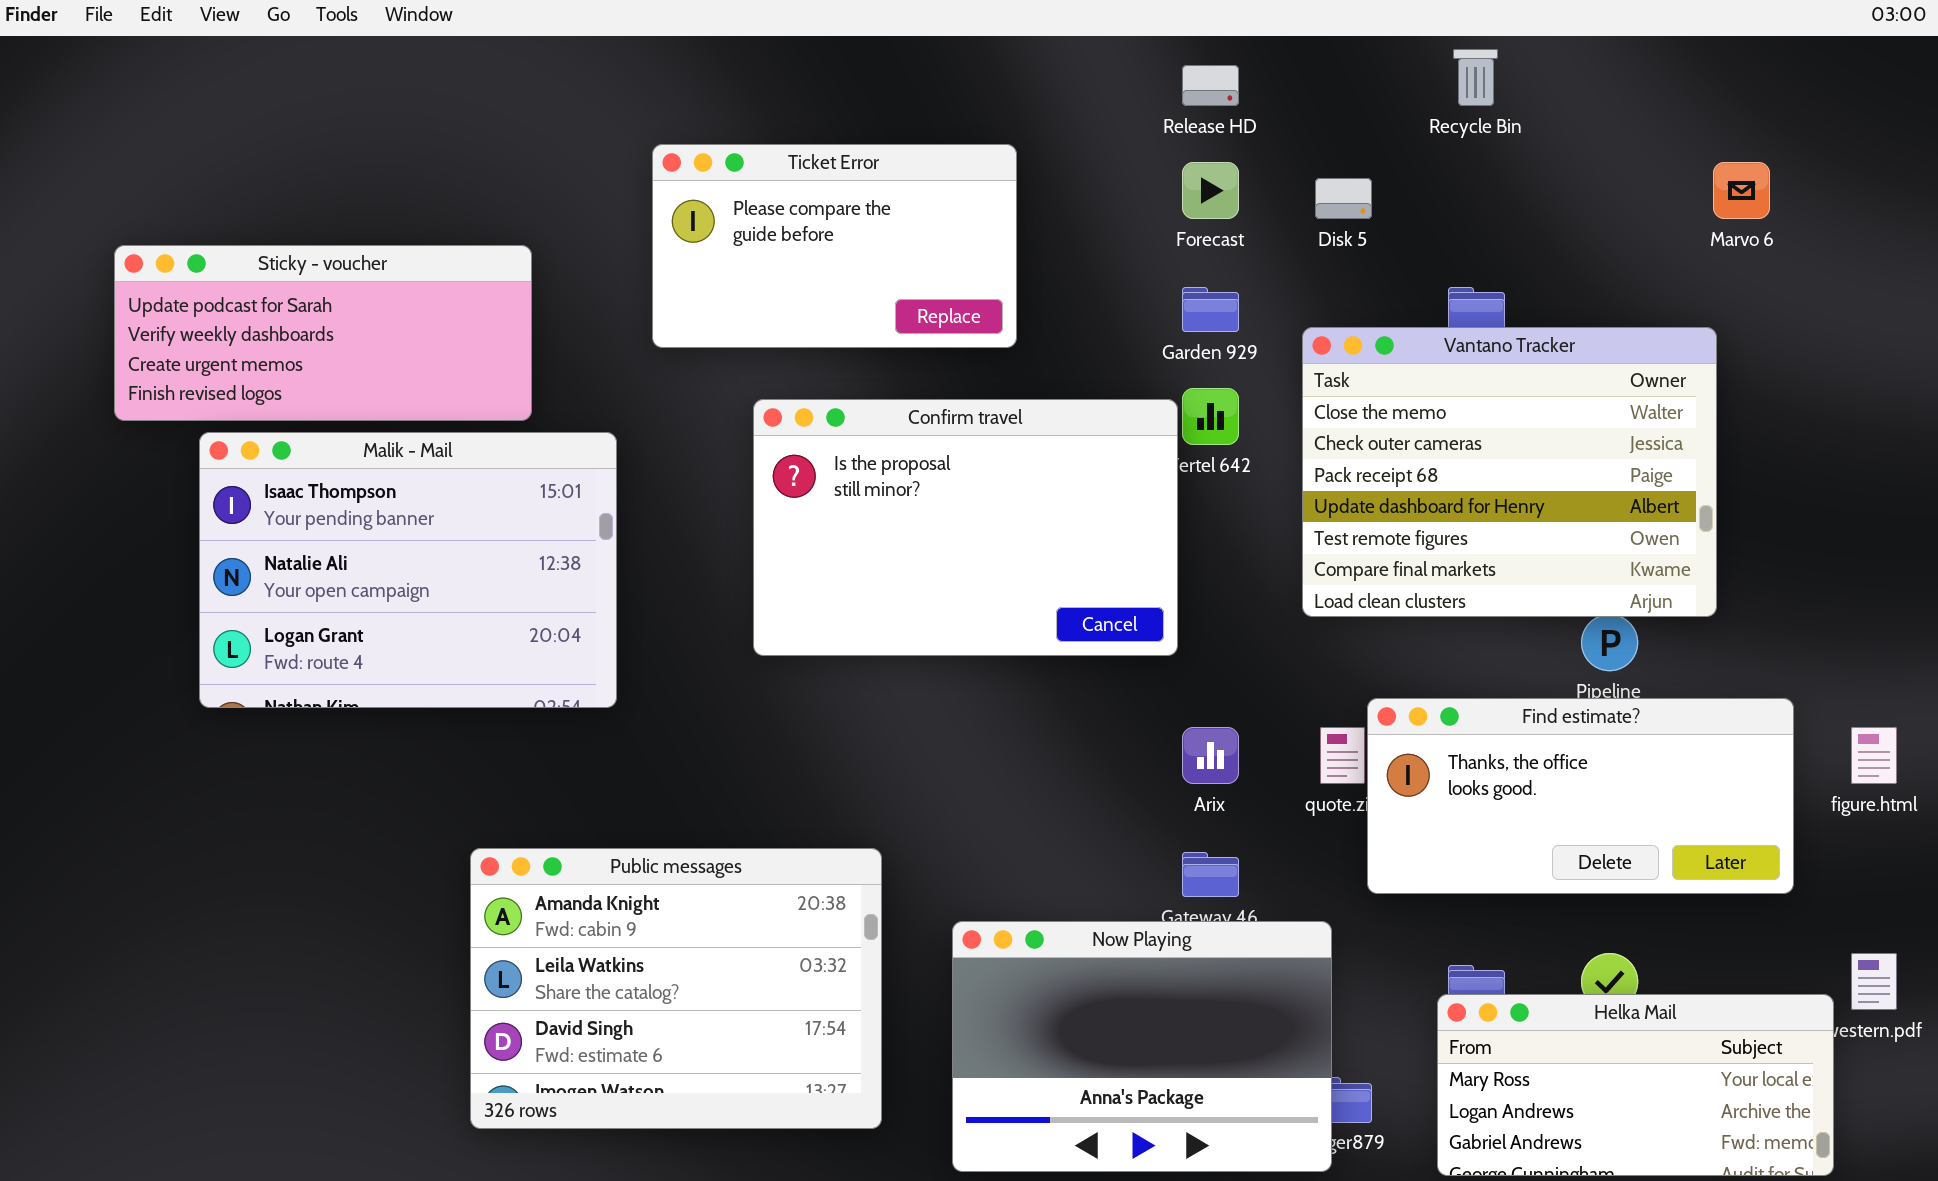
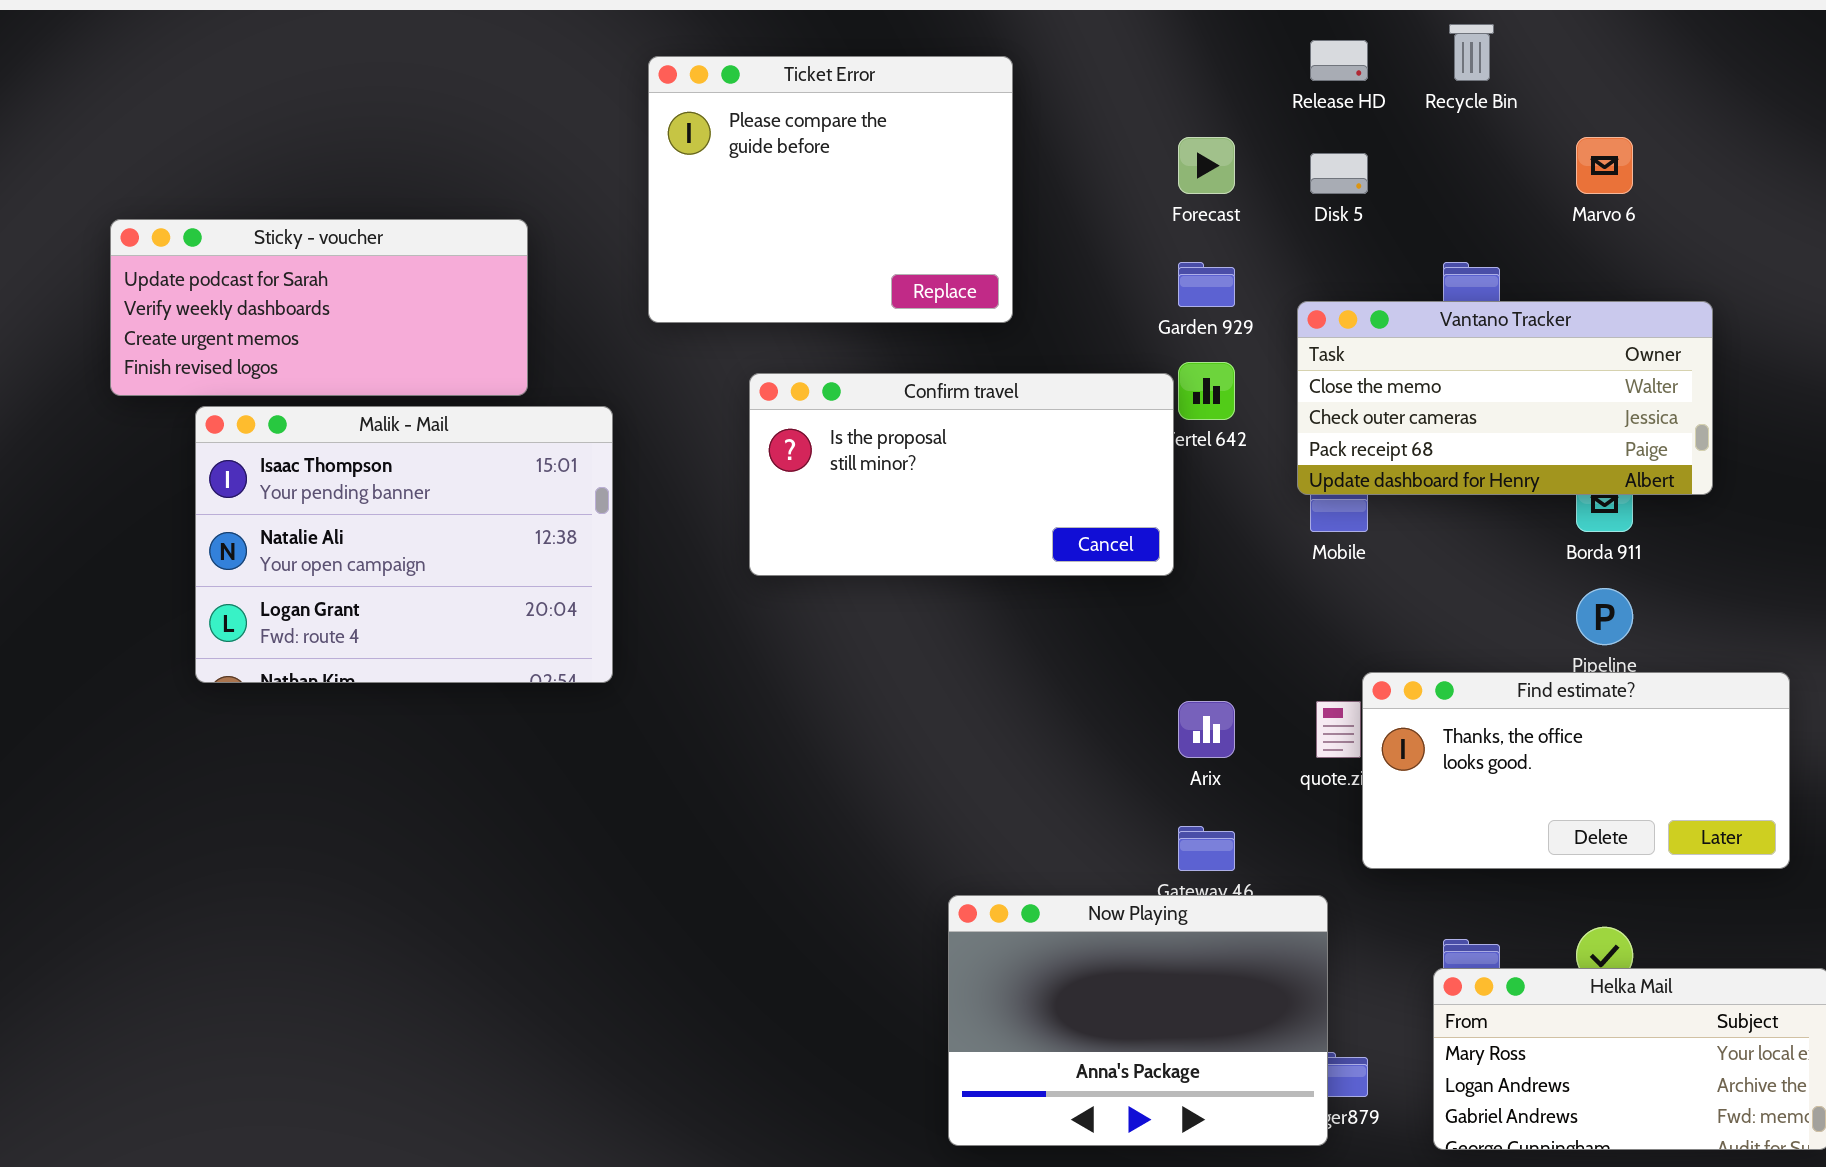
Release HD: [1182,65,1239,106] -> [1310,40,1368,81], moved
Ticket Error: [652,144,1017,348] -> [648,56,1013,323], resized
Marvo 6: [1713,162,1770,219] -> [1576,137,1633,194], moved
Vantano Tracker: [1302,327,1717,617] -> [1297,301,1713,495], resized
Confirm travel: [753,399,1178,656] -> [749,373,1174,576], resized
Public messages: [470,848,882,1129] -> none, closed

